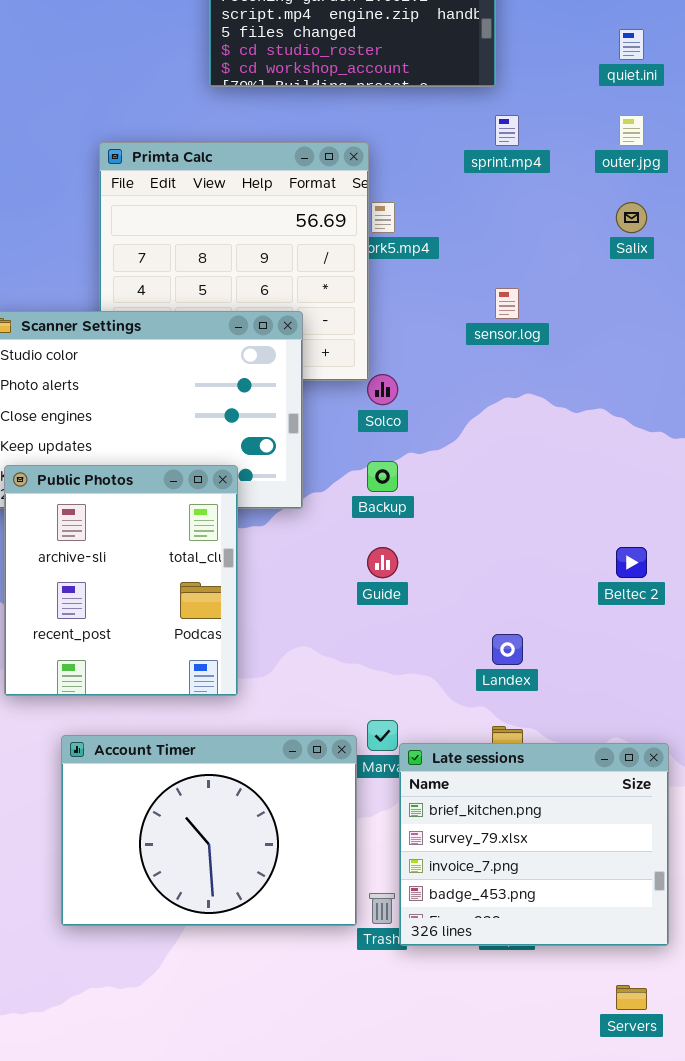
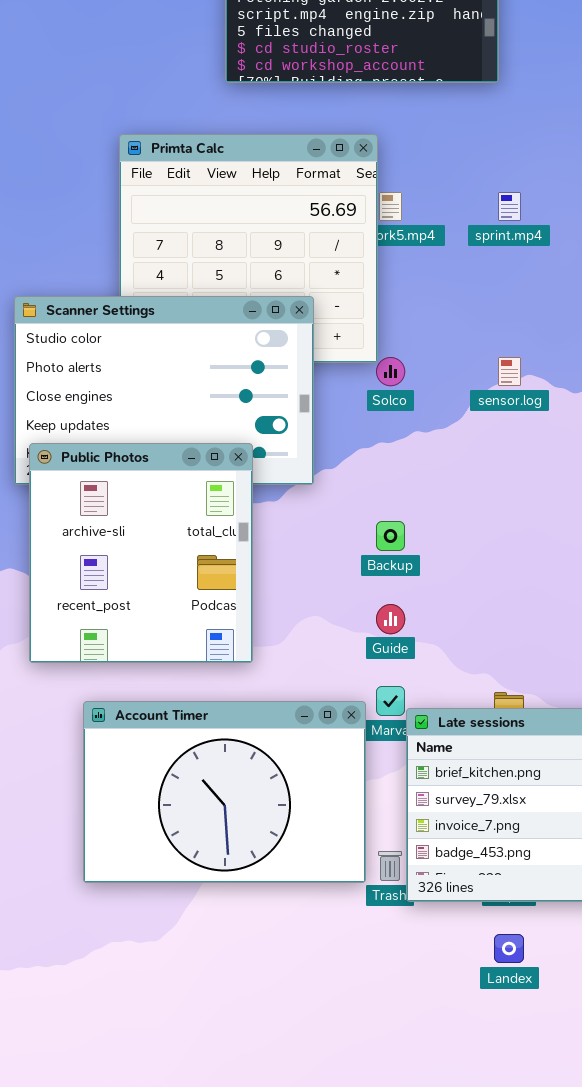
sprint.mp4: [495,115,519,146] -> [498,192,521,221], moved
sensor.log: [495,288,519,319] -> [498,357,521,386], moved
Backup: [367,461,398,492] -> [376,521,405,551], moved
Guide: [367,547,398,578] -> [376,604,405,634], moved
Landex: [492,634,523,665] -> [494,934,524,963], moved

